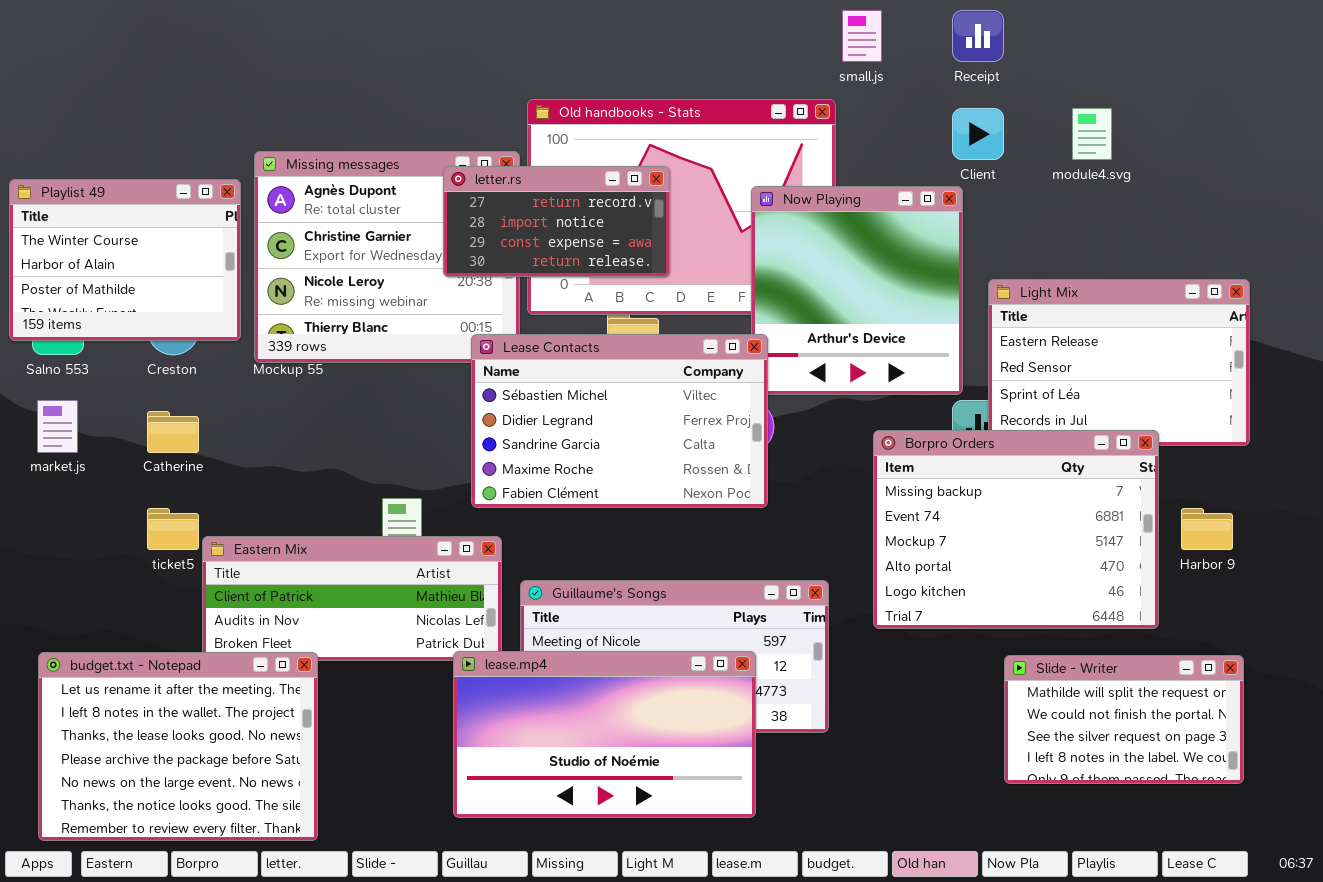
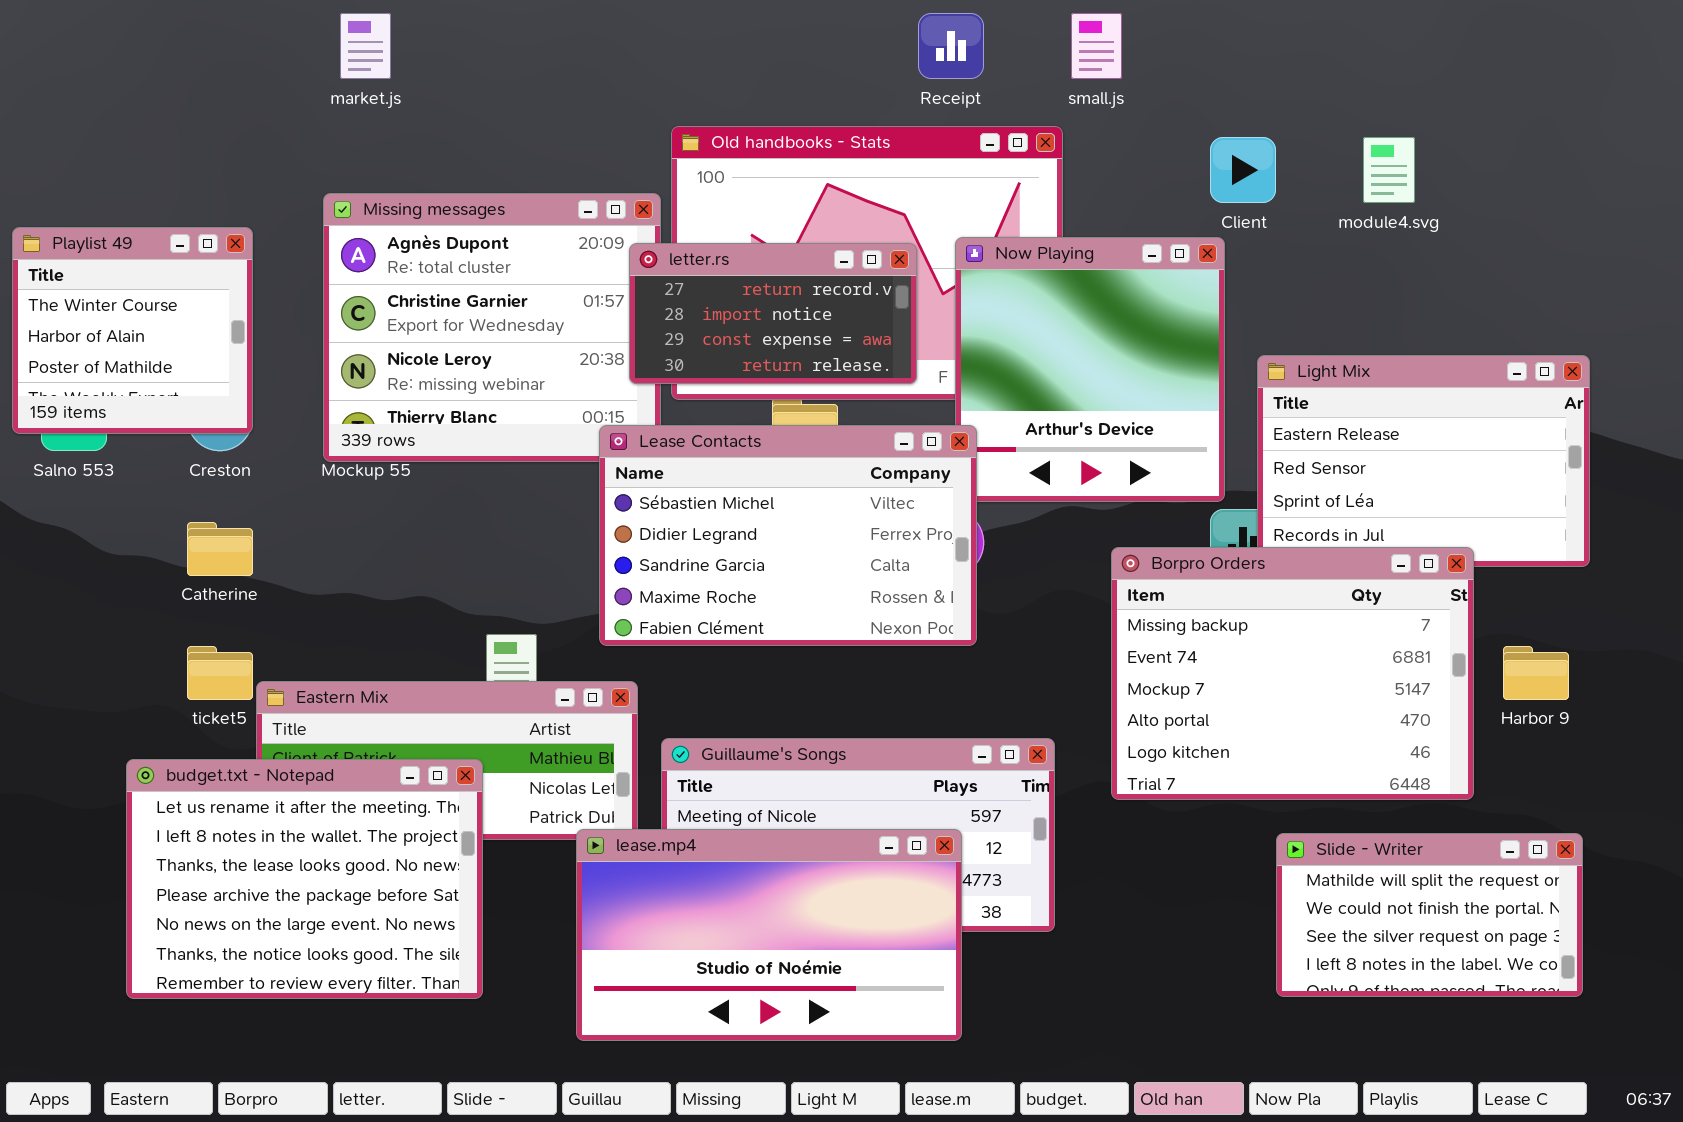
Receipt: [952,10,1004,62] -> [918,13,984,79], moved
letter.rs: [443,166,670,277] -> [629,243,917,384], moved
Playlist 49: [9,179,241,341] -> [12,227,253,434], resized
market.js: [37,400,78,453] -> [340,13,391,79], moved
budget.txt - Notepad: [38,652,318,841] -> [126,759,483,999], moved

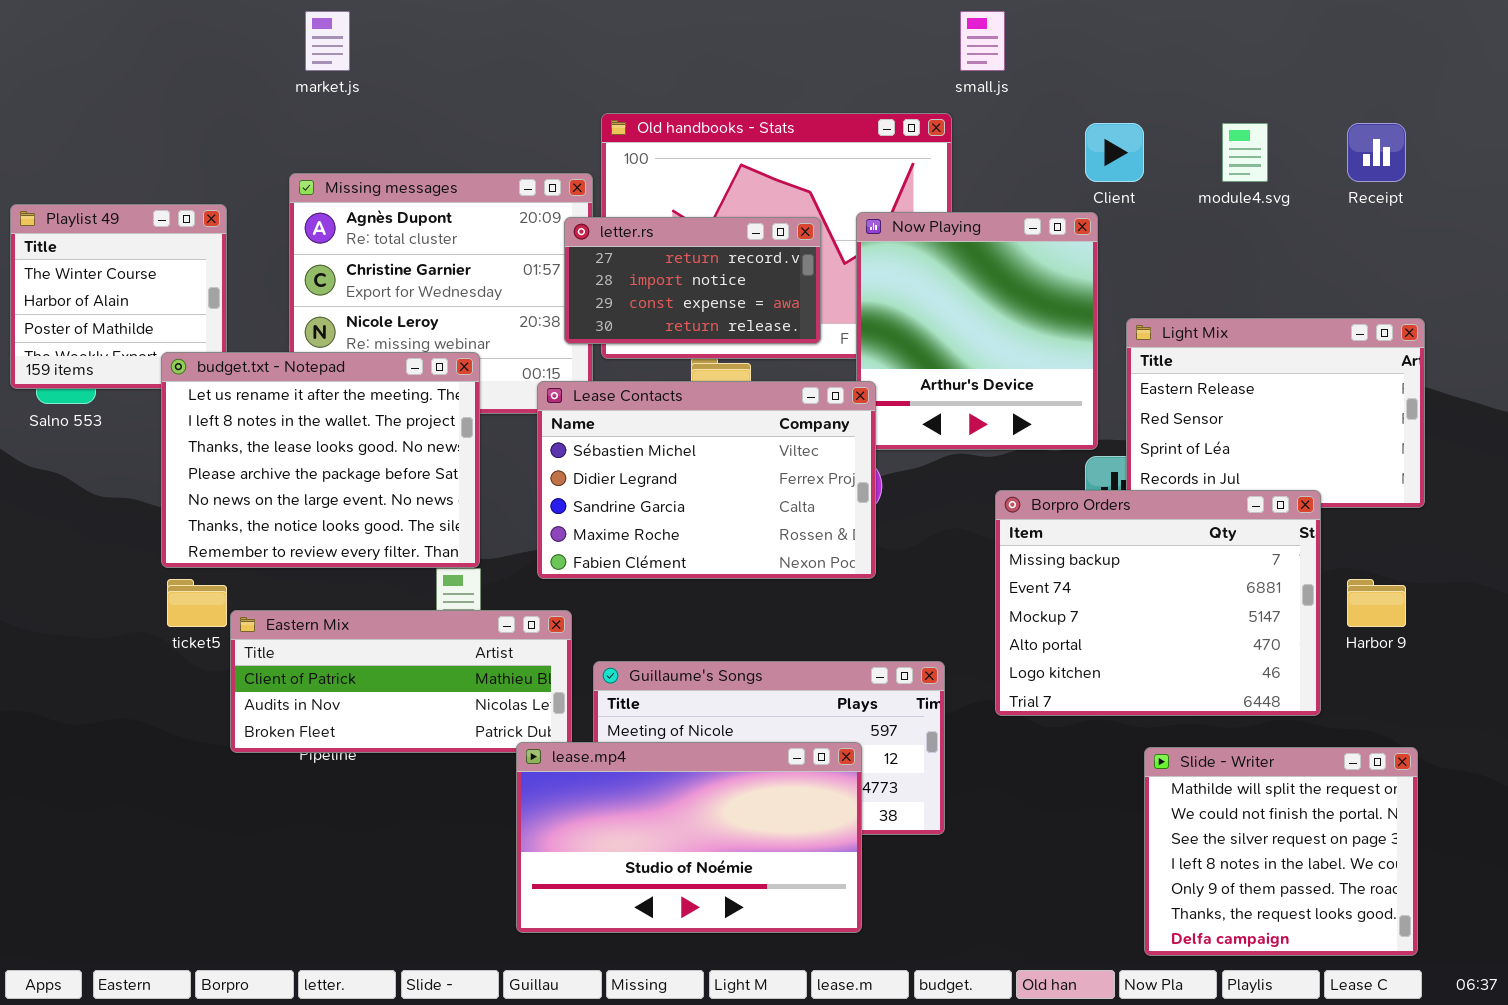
Receipt: [918,13,984,79] -> [1347,123,1406,182], moved
budget.txt - Notepad: [126,759,483,999] -> [161,352,480,568], moved
Slide - Writer: [1276,833,1583,997] -> [1144,747,1418,956], resized

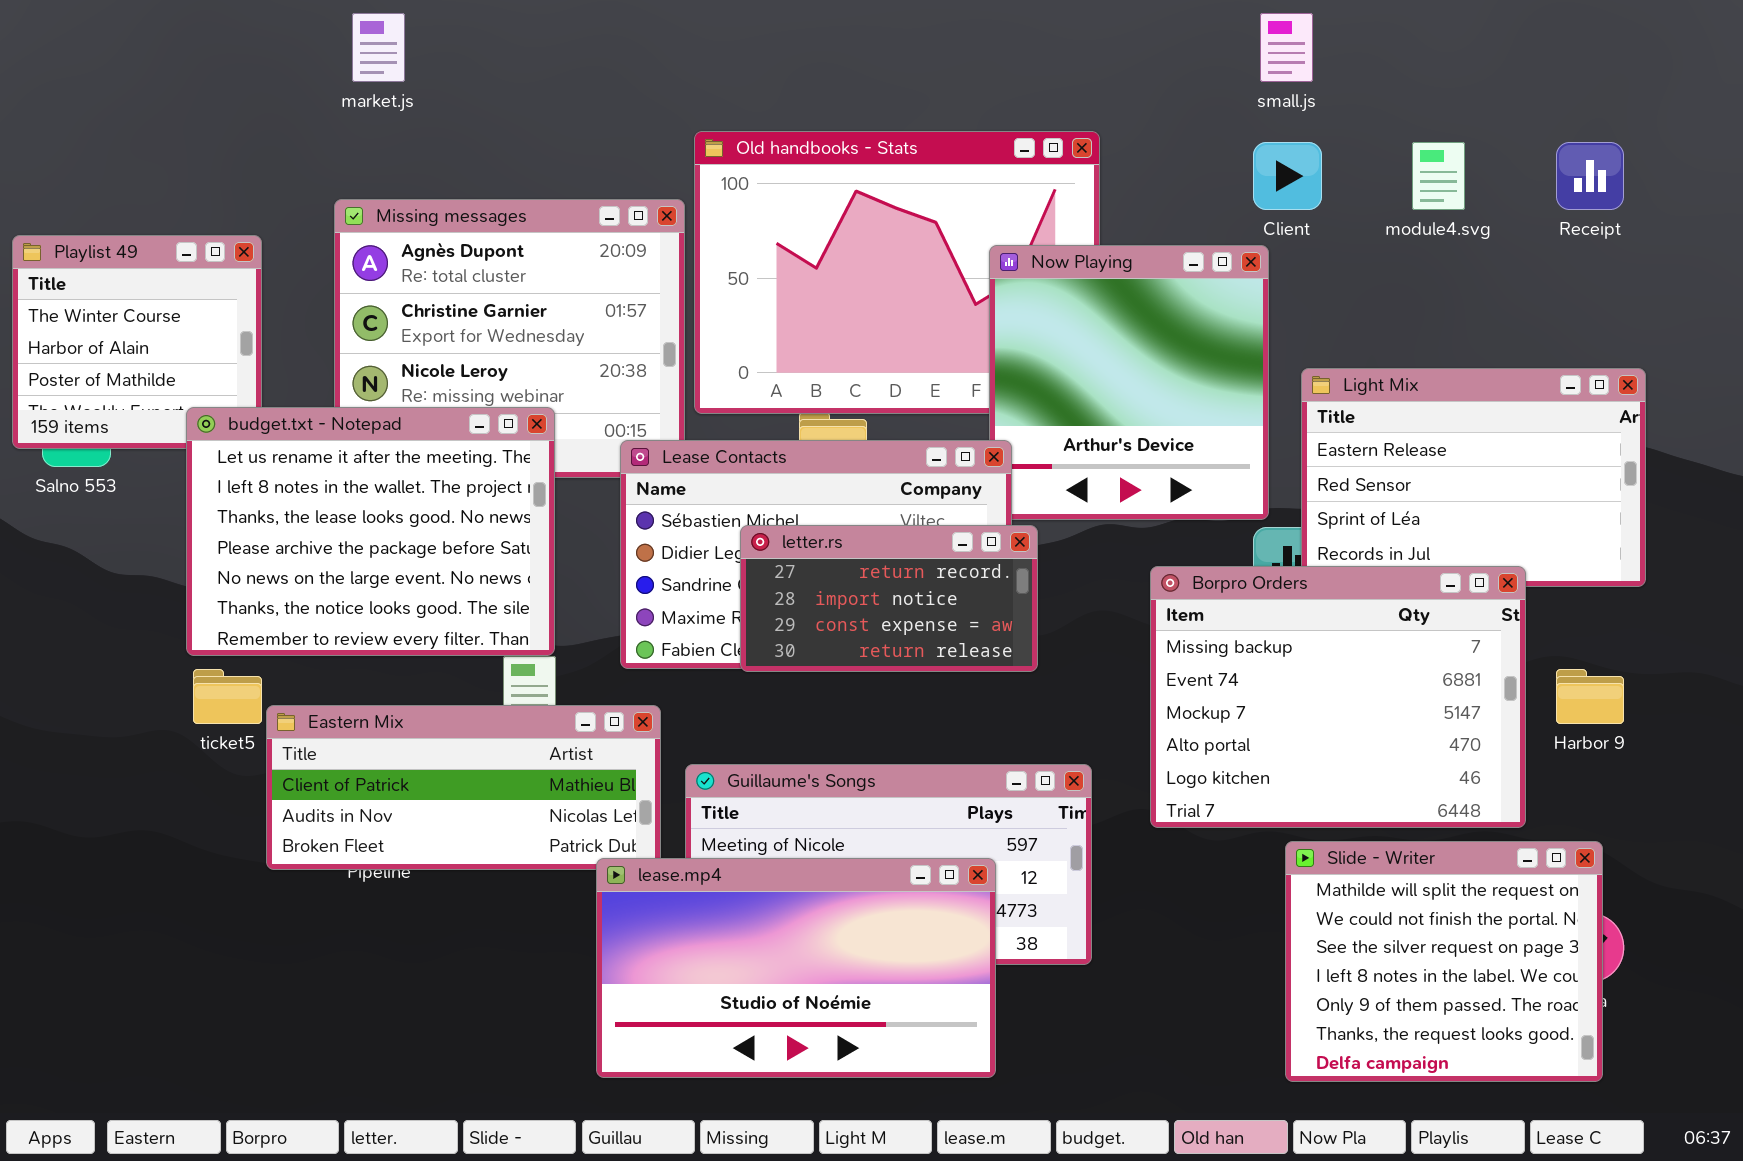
small.js: [960,11,1005,71] -> [1260,13,1313,82], moved
letter.rs: [564,217,821,344] -> [740,525,1038,672], moved
Slide - Writer: [1144,747,1418,956] -> [1285,841,1603,1082], moved

